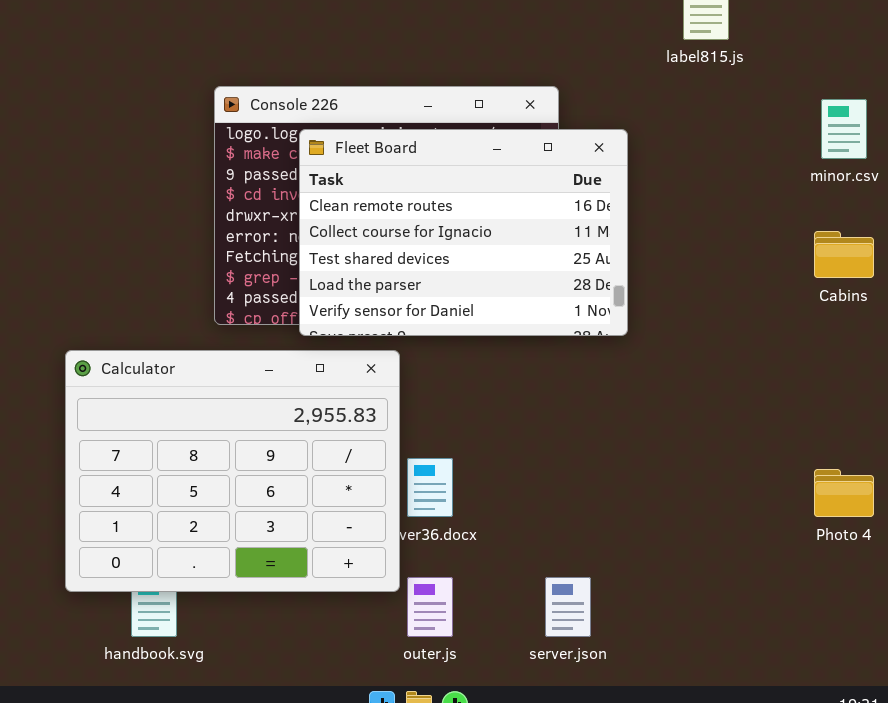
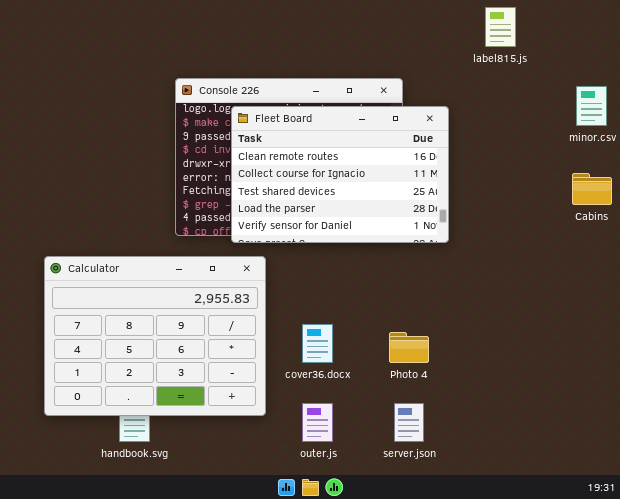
Calculator: [65,350,400,592] -> [44,256,266,416], moved
Photo 4: [814,469,874,517] -> [389,332,429,363], moved

